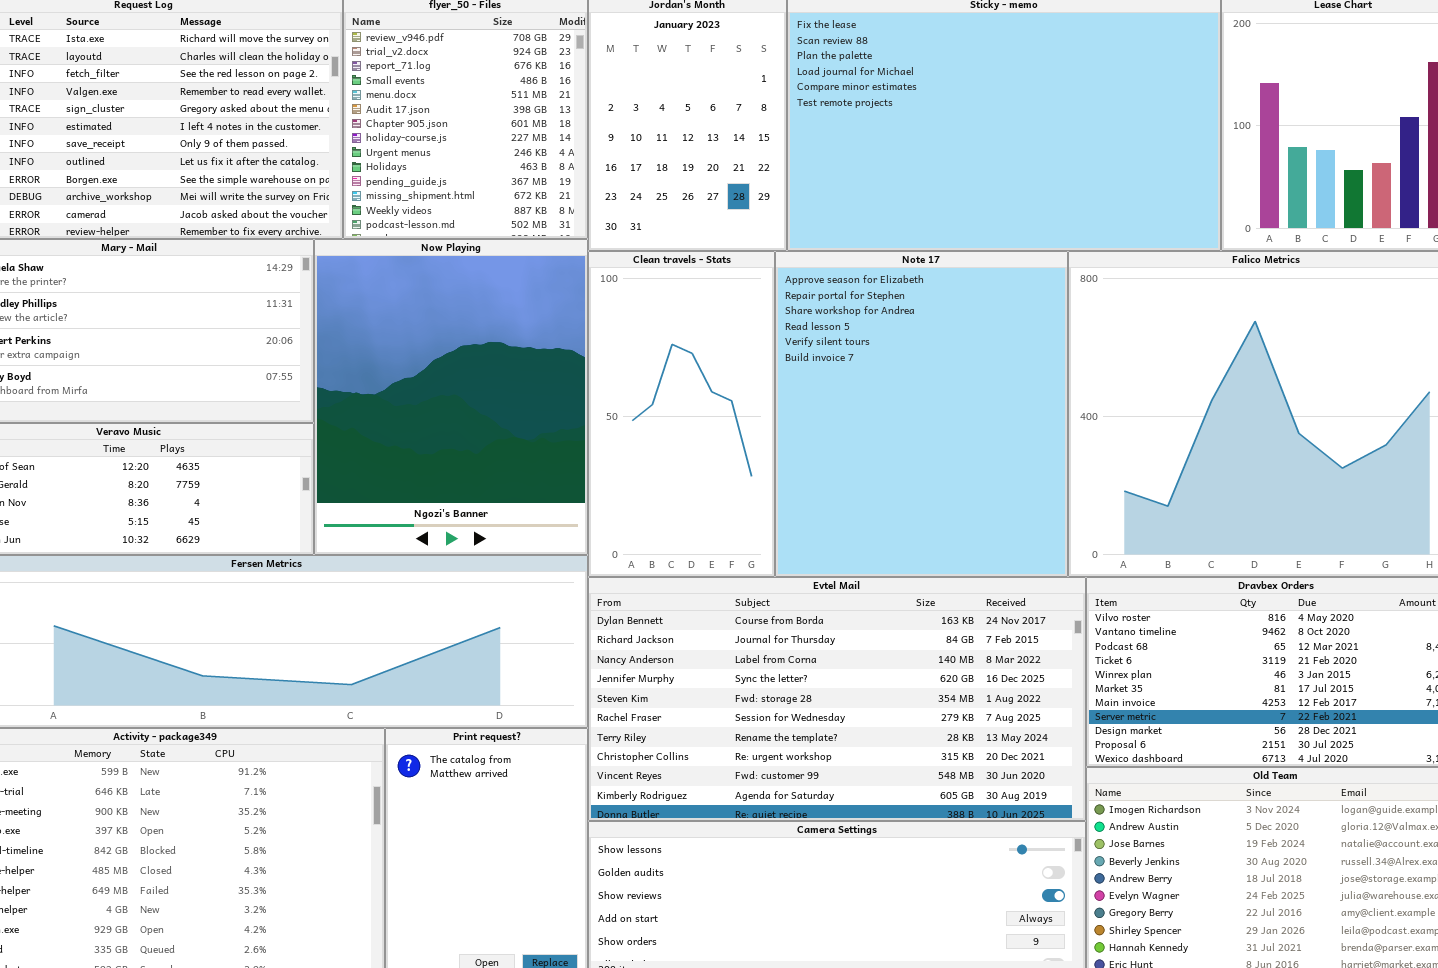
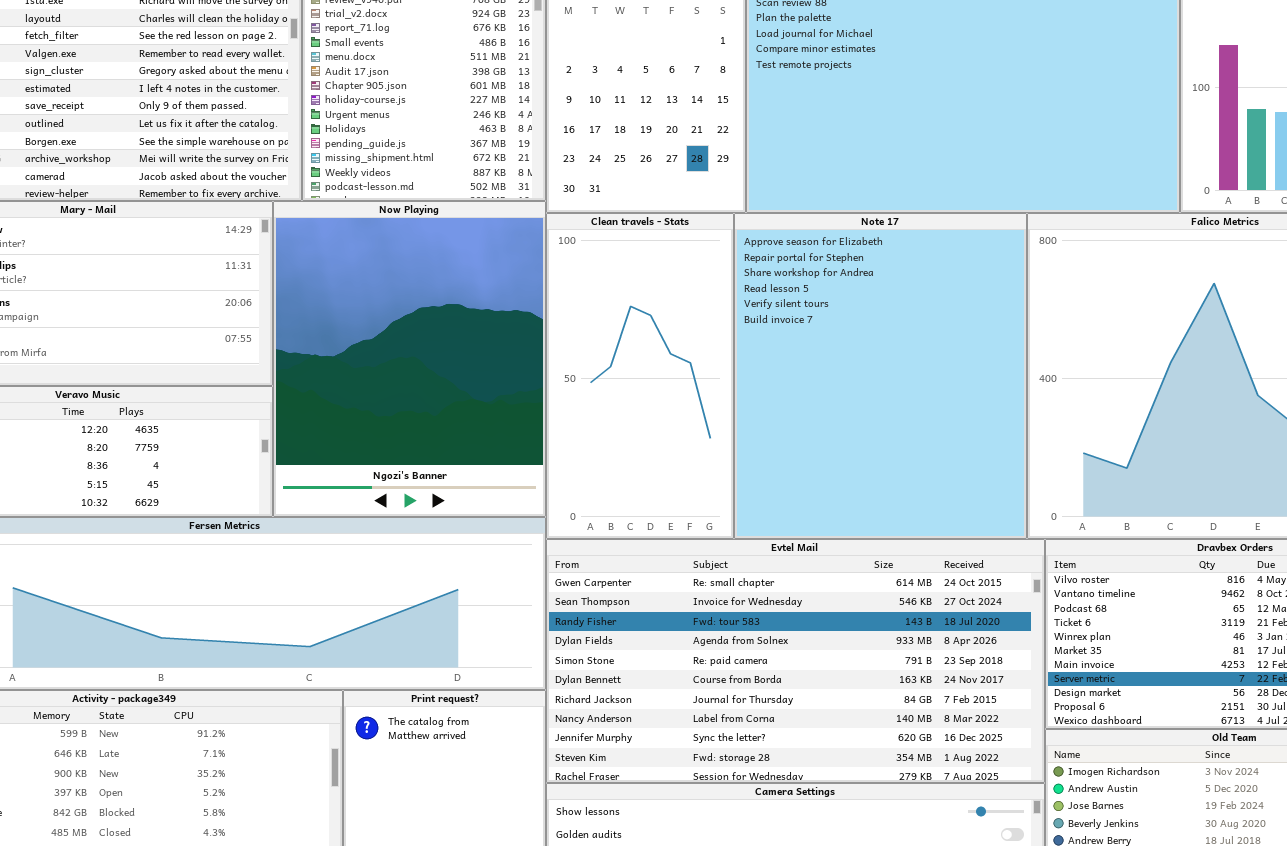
Evtel Mail: [588,577,1086,821] -> [546,539,1045,783], scrolled up 5 rows

